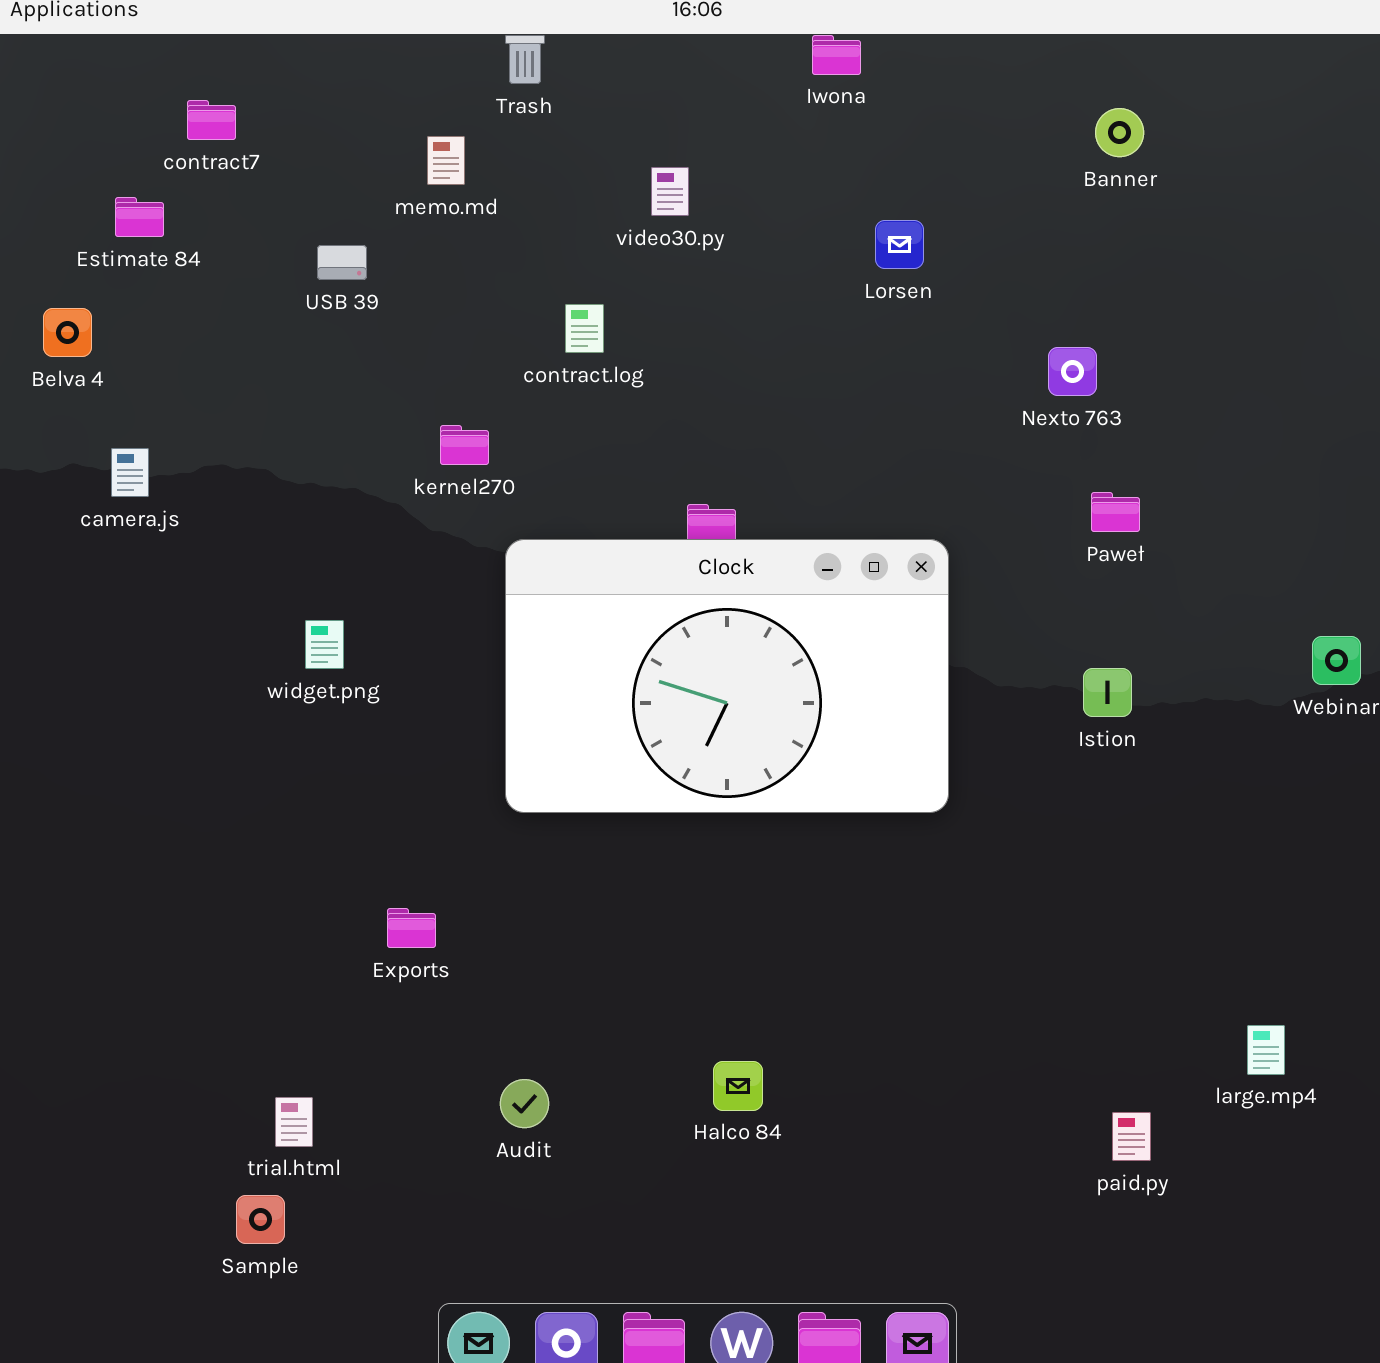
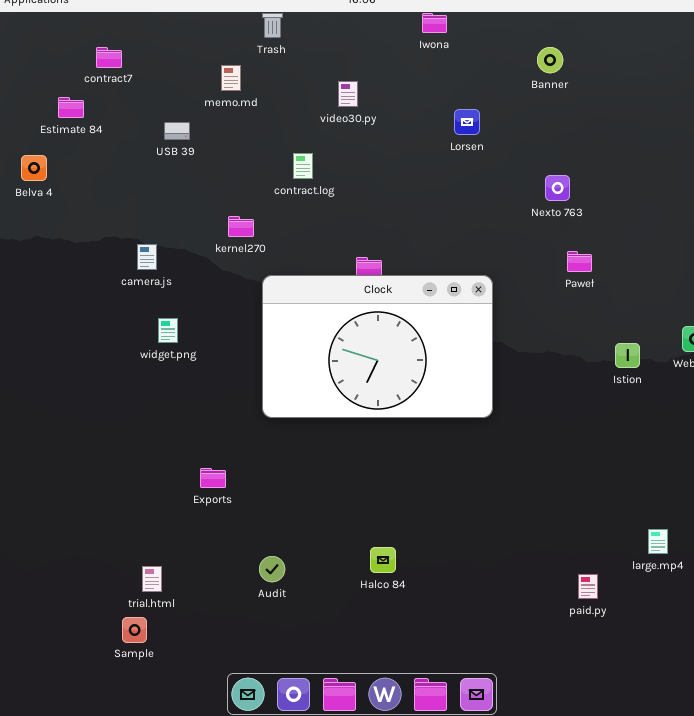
Banner: [1095,108,1144,157] -> [537,47,563,73], moved
camera.js: [111,448,149,497] -> [137,244,157,270], moved
Istion: [1083,668,1132,717] -> [615,343,640,368], moved

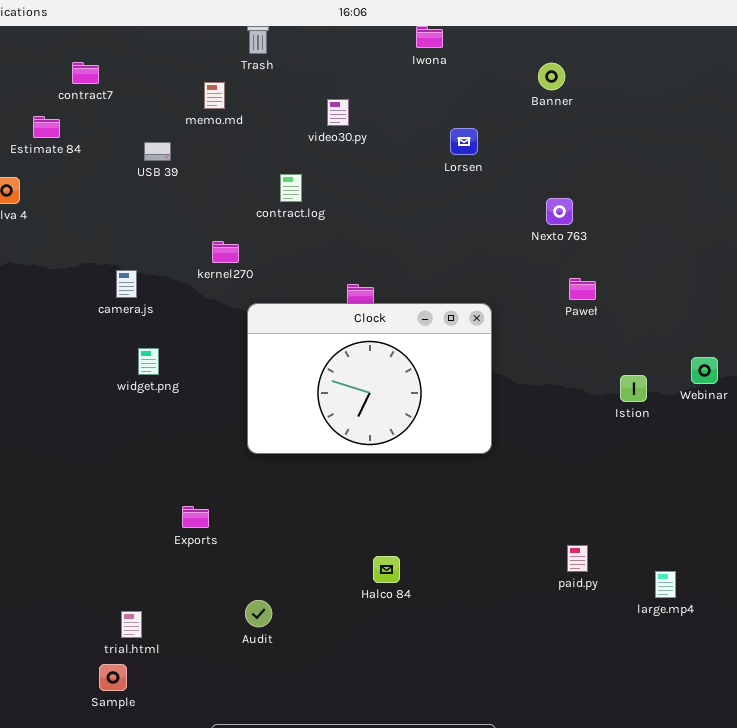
Halco 84: [370,547,396,573] -> [373,556,400,583], moved
paid.py: [578,574,598,599] -> [567,545,588,572], moved

